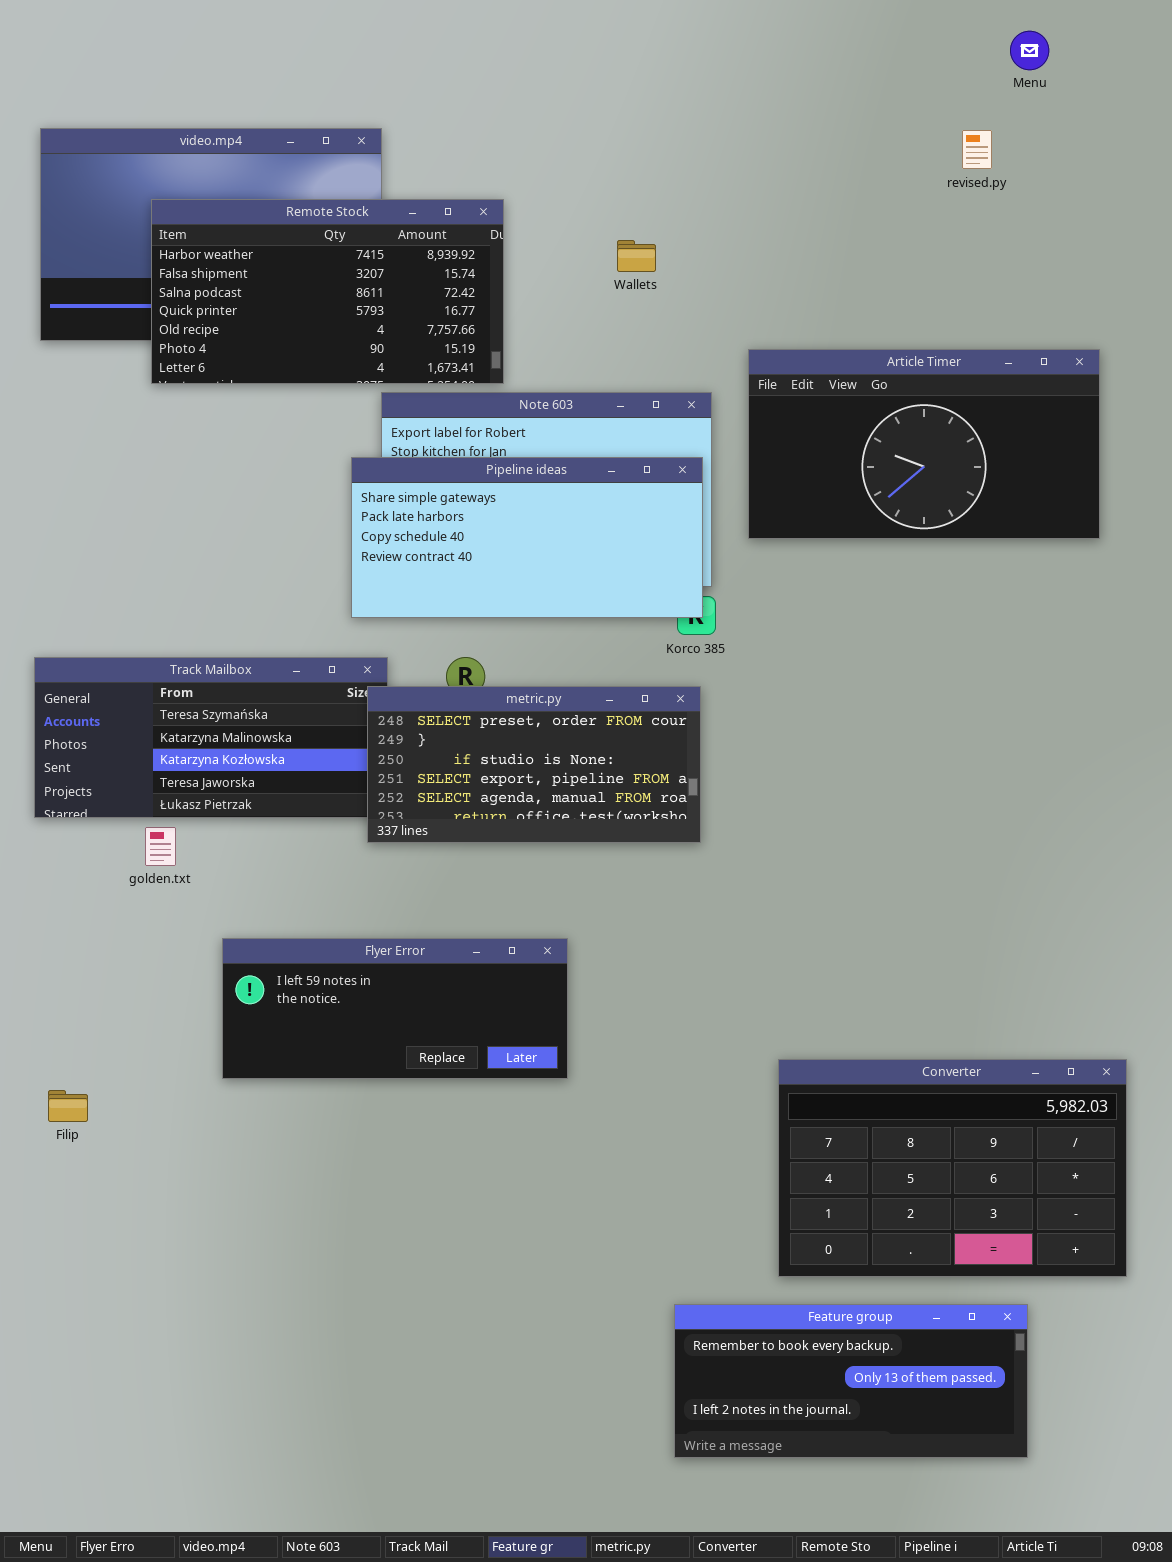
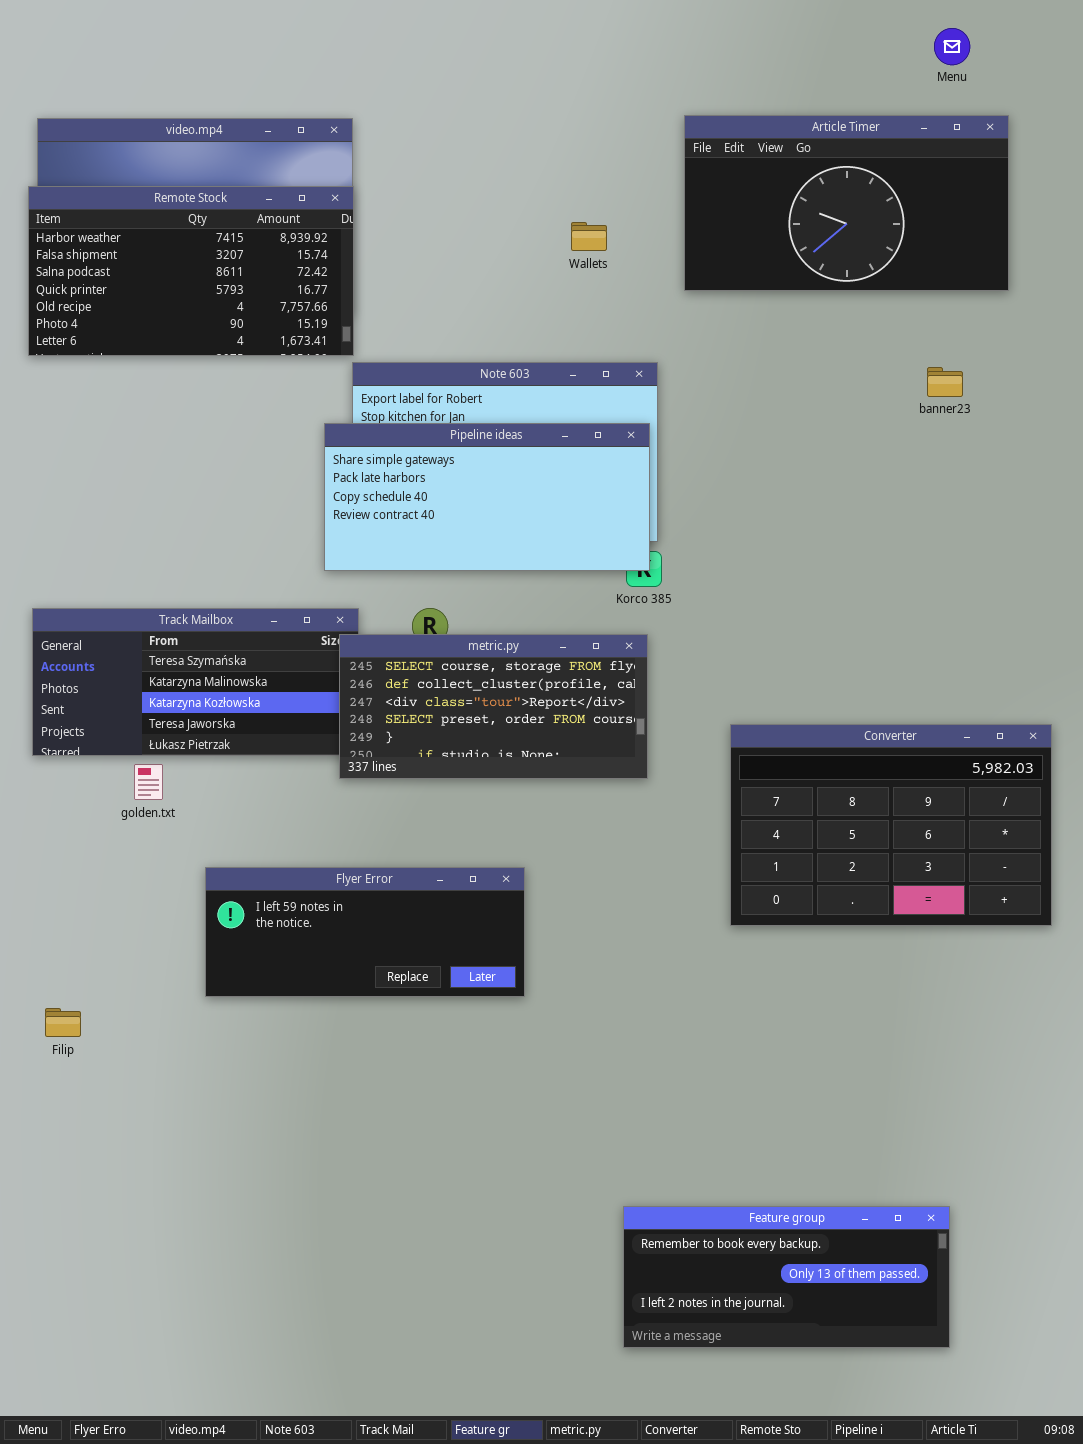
Remote Stock: [151,199,504,384] -> [28,186,354,356], moved
Article Timer: [748,349,1100,539] -> [684,115,1009,291], moved
metric.py: [367,686,701,843] -> [339,634,648,779], scrolled up 3 rows
Converter: [778,1059,1127,1277] -> [730,724,1052,926], moved

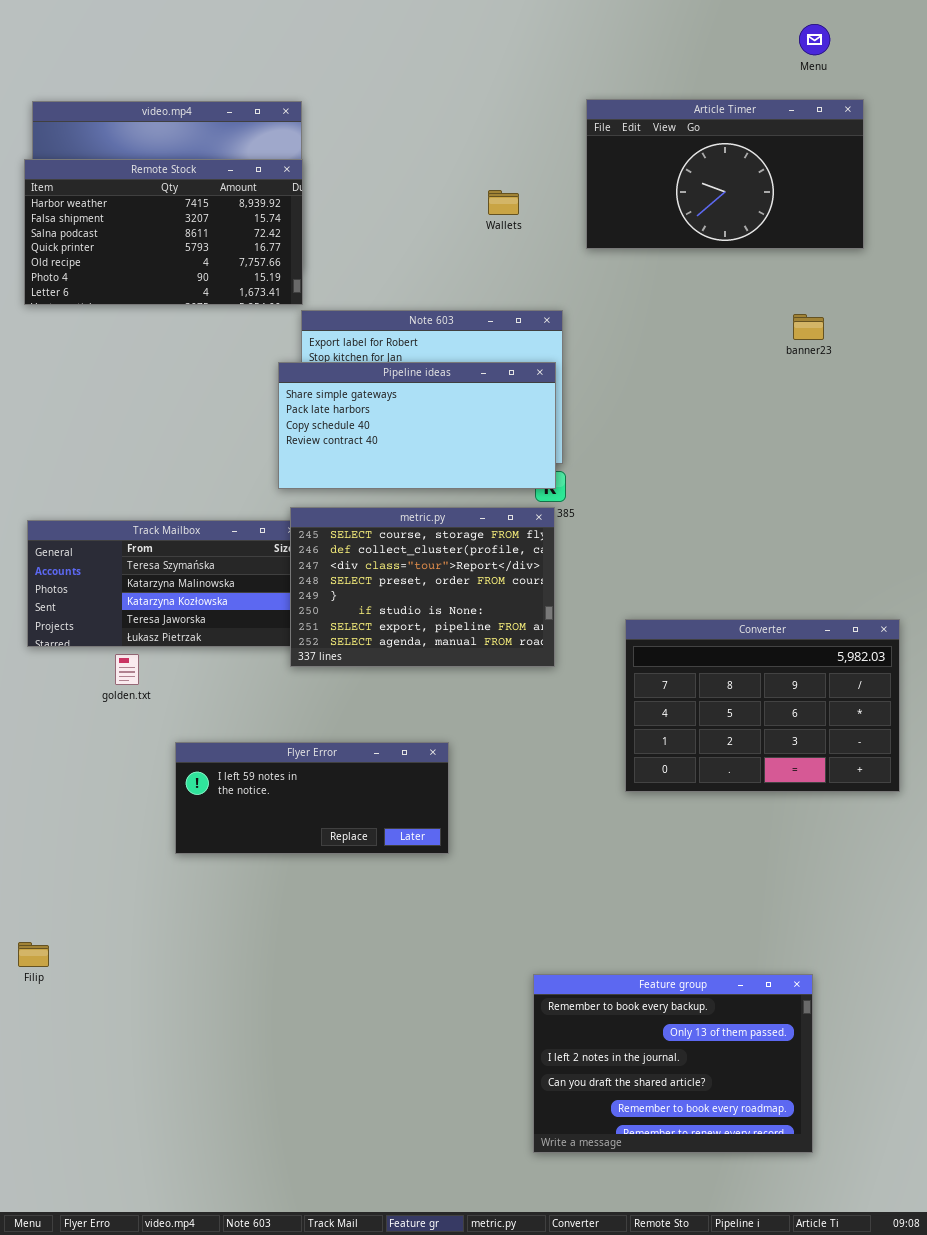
metric.py: [339,634,648,779] -> [290,507,555,667], resized
Filip: [45,1008,81,1037] -> [18,942,49,967], moved
Feature group: [623,1206,950,1348] -> [533,974,813,1153], resized

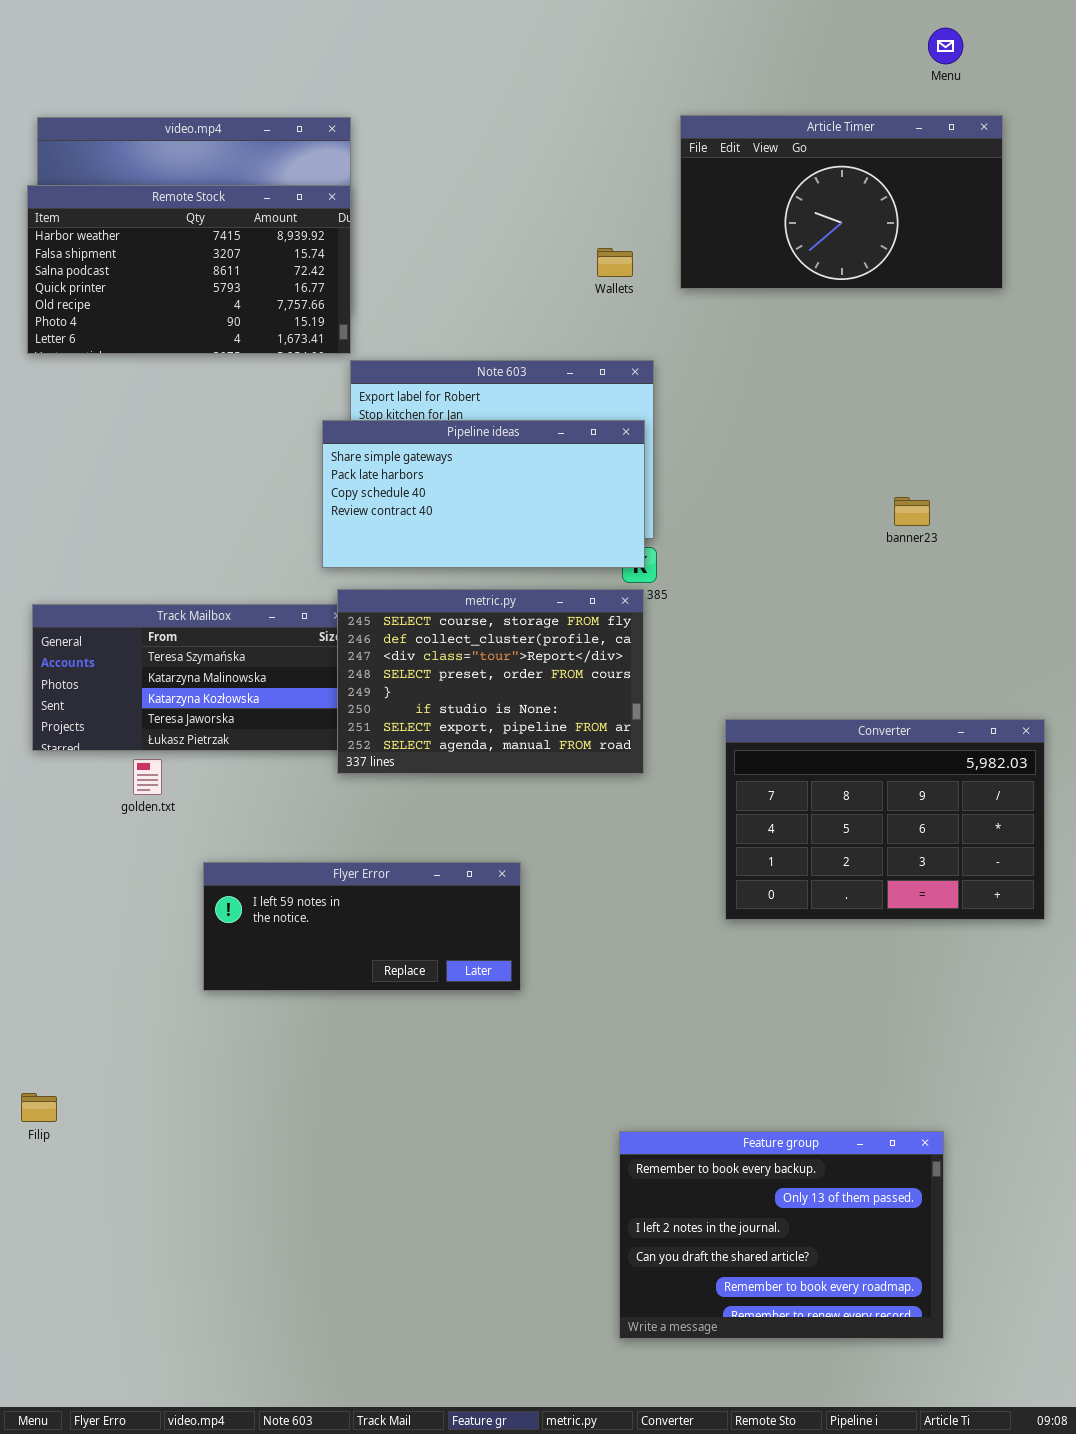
Wallets: [488,190,519,215] -> [597,248,633,277], moved
banner23: [793,314,824,340] -> [894,497,930,526], moved

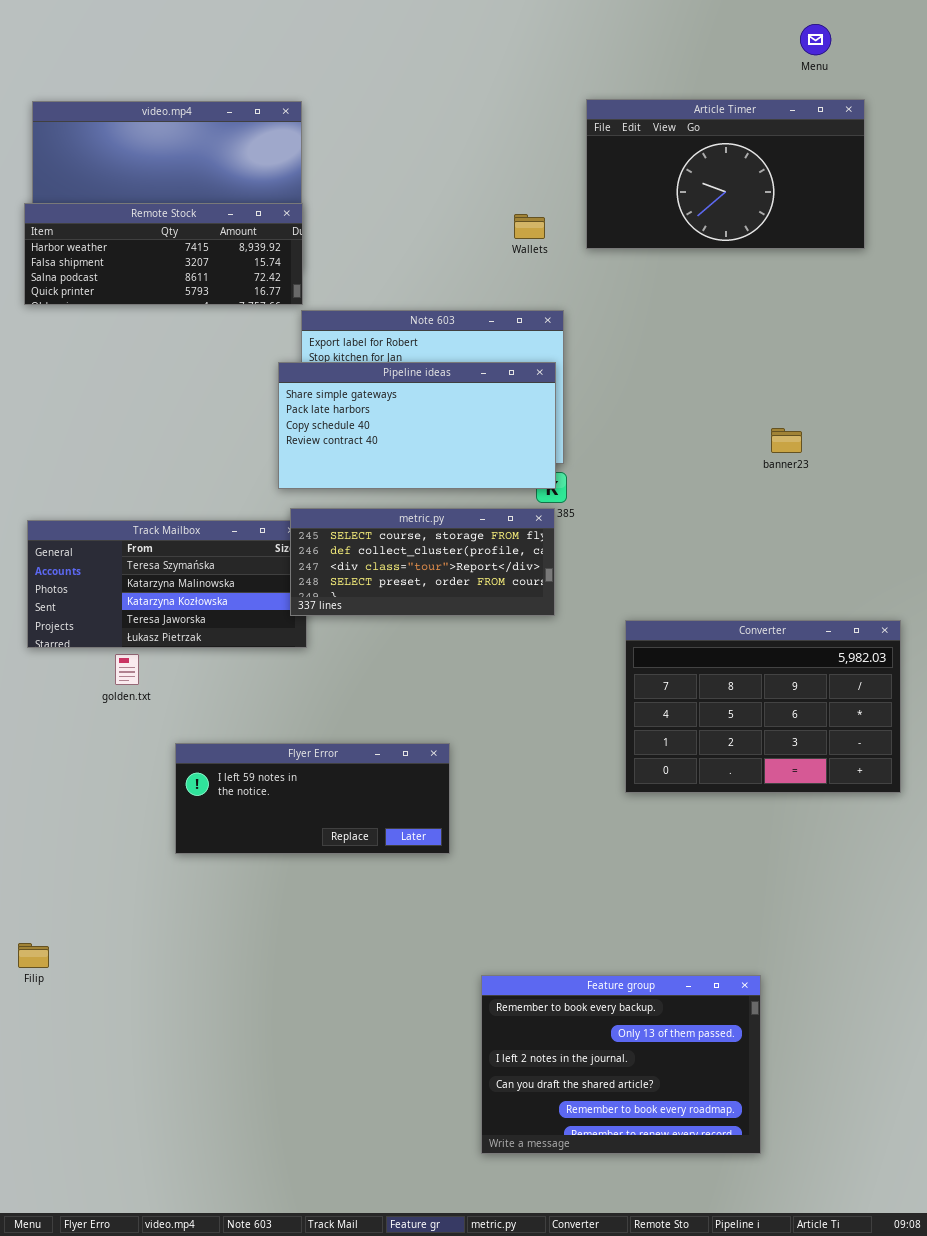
Remote Stock: [27,185,351,354] -> [24,203,303,305], resized
metric.py: [337,589,644,774] -> [290,508,555,616], resized
Feature group: [619,1131,944,1339] -> [481,975,761,1154], moved

